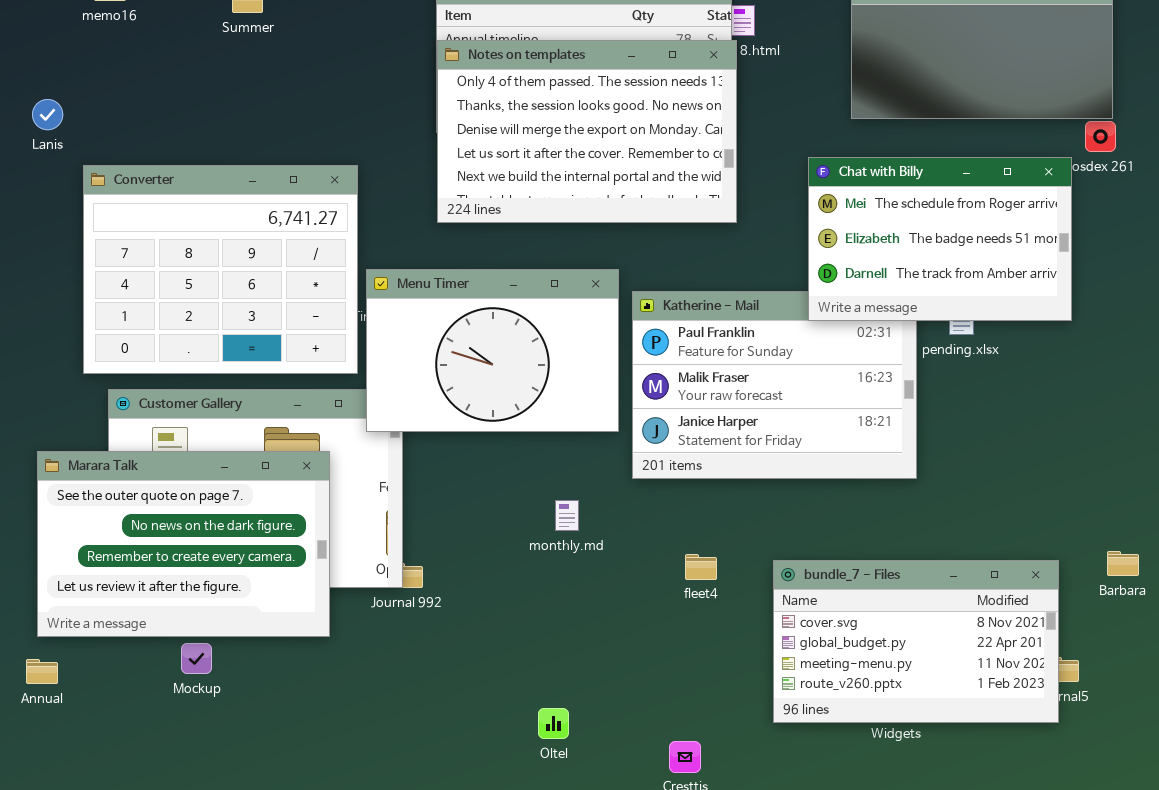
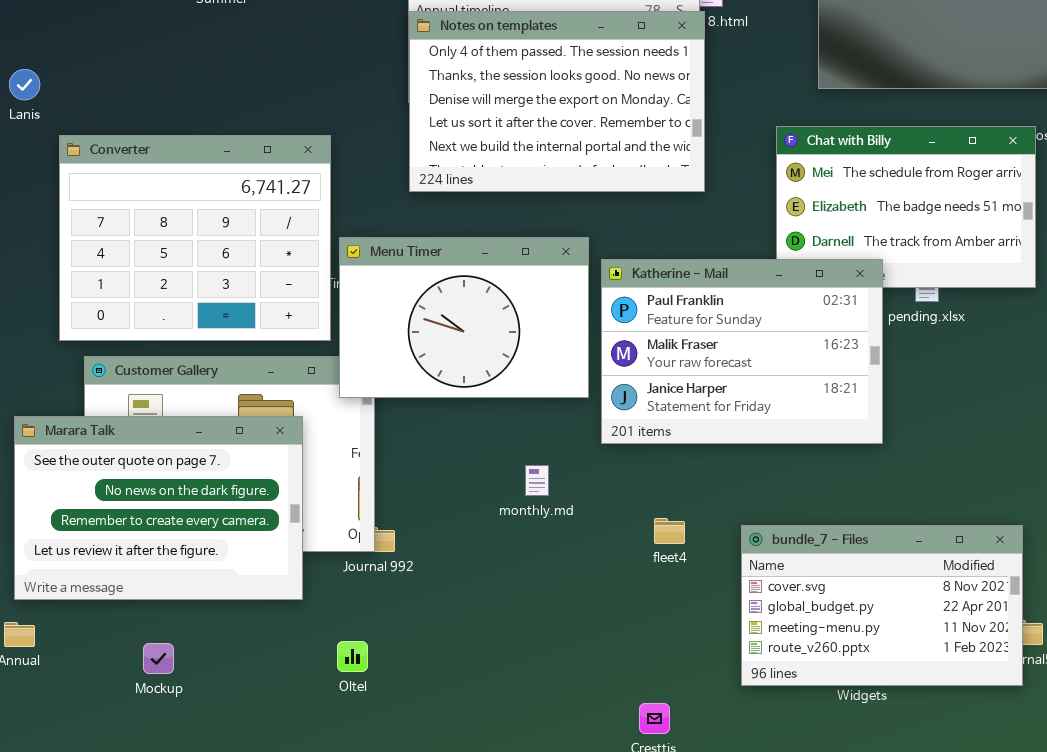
Katherine - Mail: [632,291,917,479] -> [601,259,883,444], raised
Mockup: [181,643,212,674] -> [143,643,174,674], moved
Oltel: [538,708,569,739] -> [337,641,368,672], moved

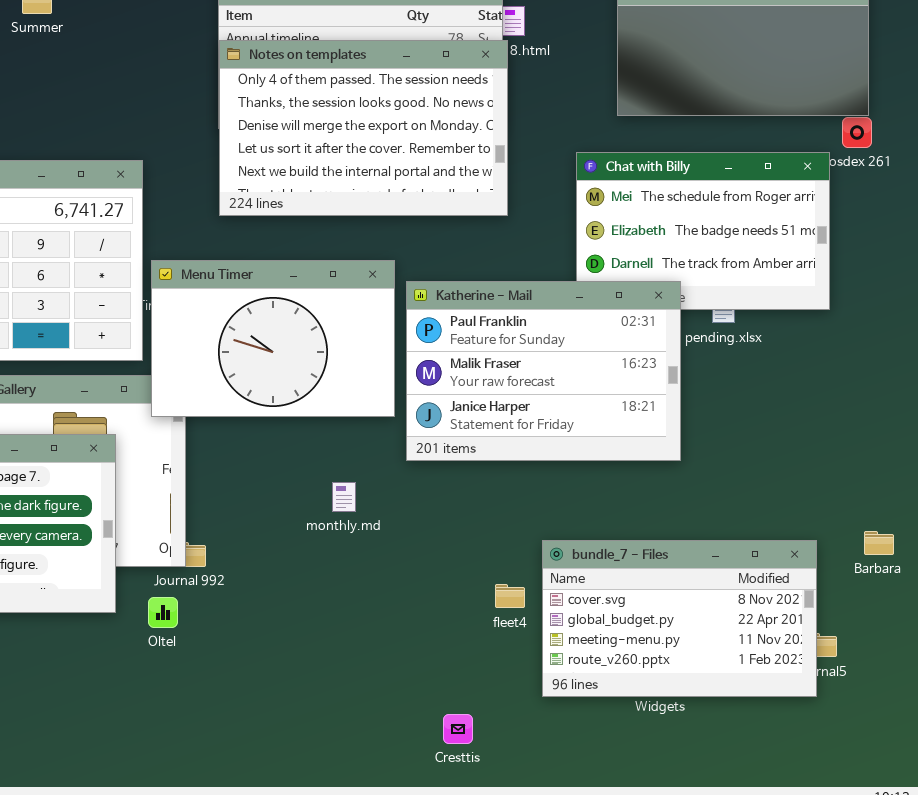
fleet4: [654,518,685,544] -> [495,584,525,608], moved
Oltel: [337,641,368,672] -> [148,597,178,628], moved

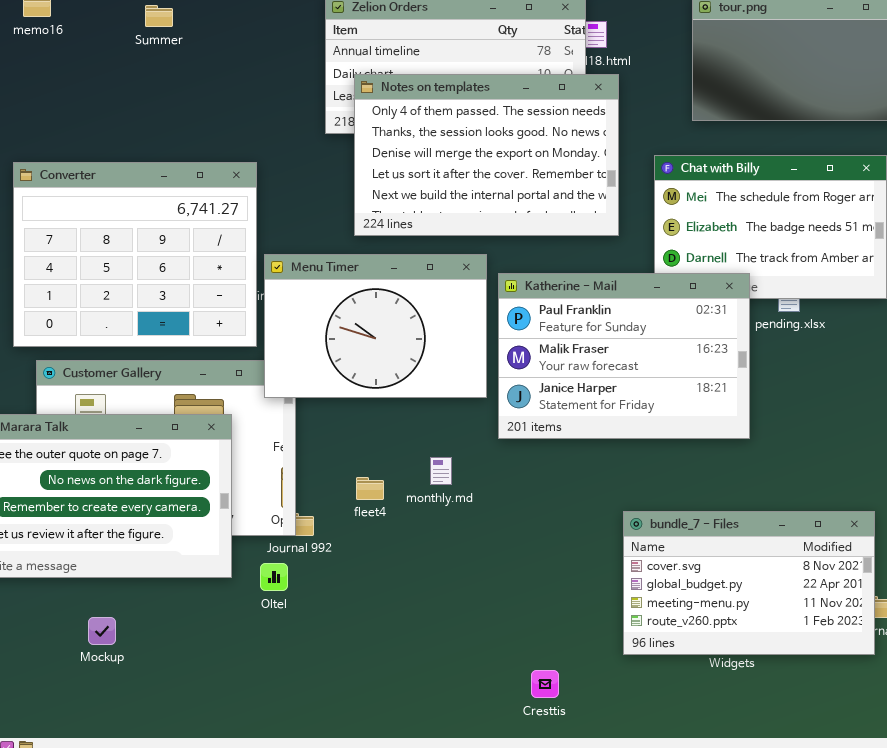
Notes on templates: [219,40,508,216] -> [354,74,619,236], moved
fleet4: [495,584,525,608] -> [356,477,384,500], moved

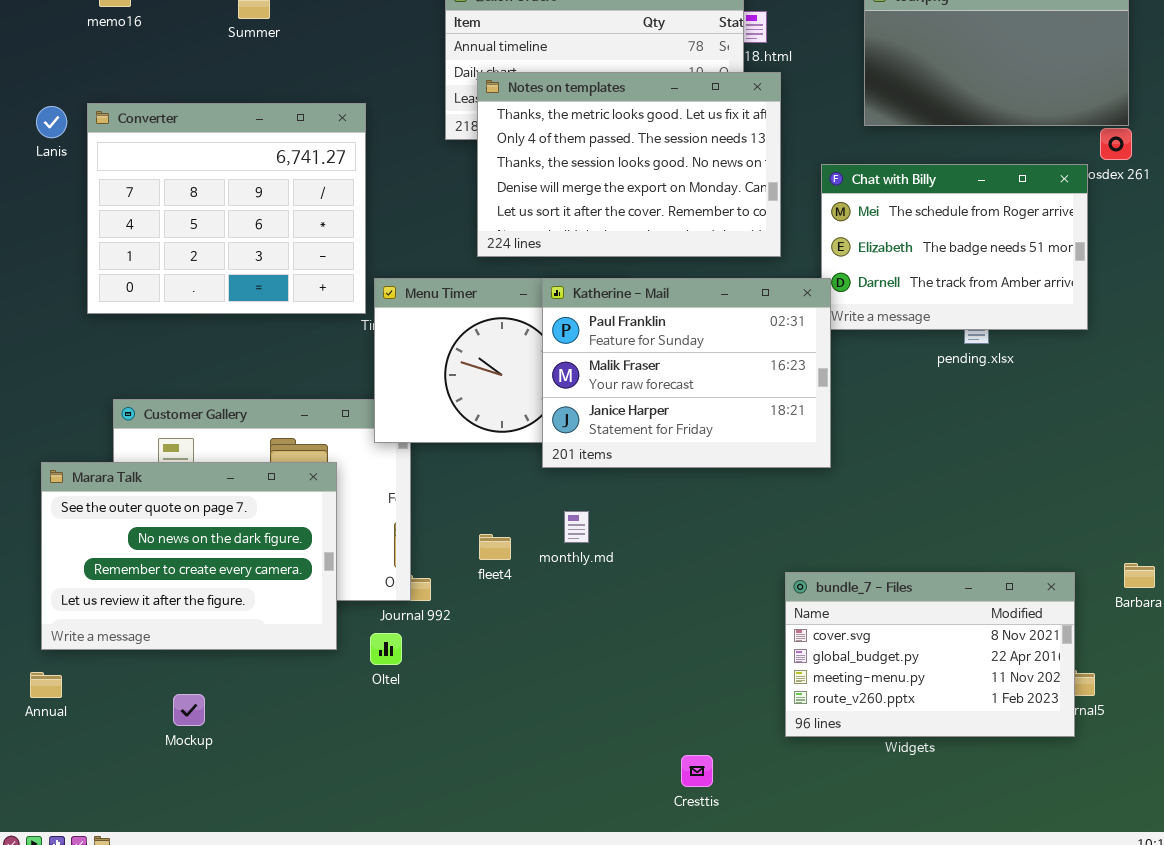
Notes on templates: [354,74,619,236] -> [477,72,781,257], scrolled up 1 row
Converter: [13,162,257,347] -> [87,103,366,314], moved
Katherine - Mail: [498,273,750,439] -> [542,278,831,468], moved

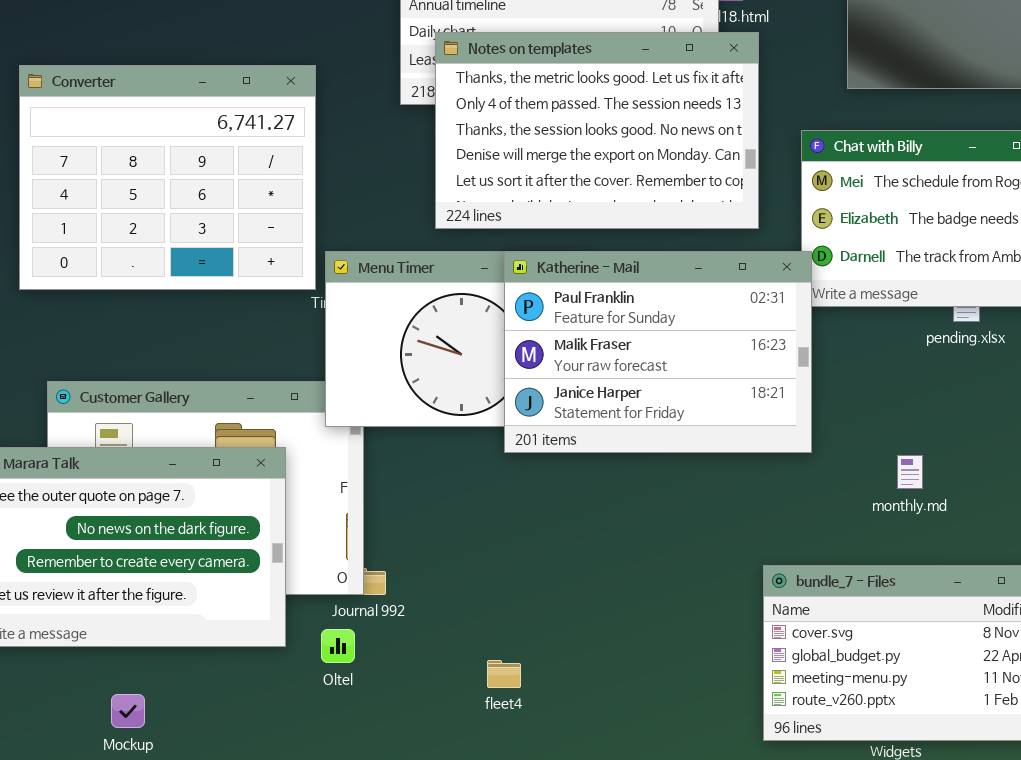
monthly.md: [564,511,589,543] -> [897,455,923,489], moved
fleet4: [479,534,511,560] -> [487,660,521,688], moved

